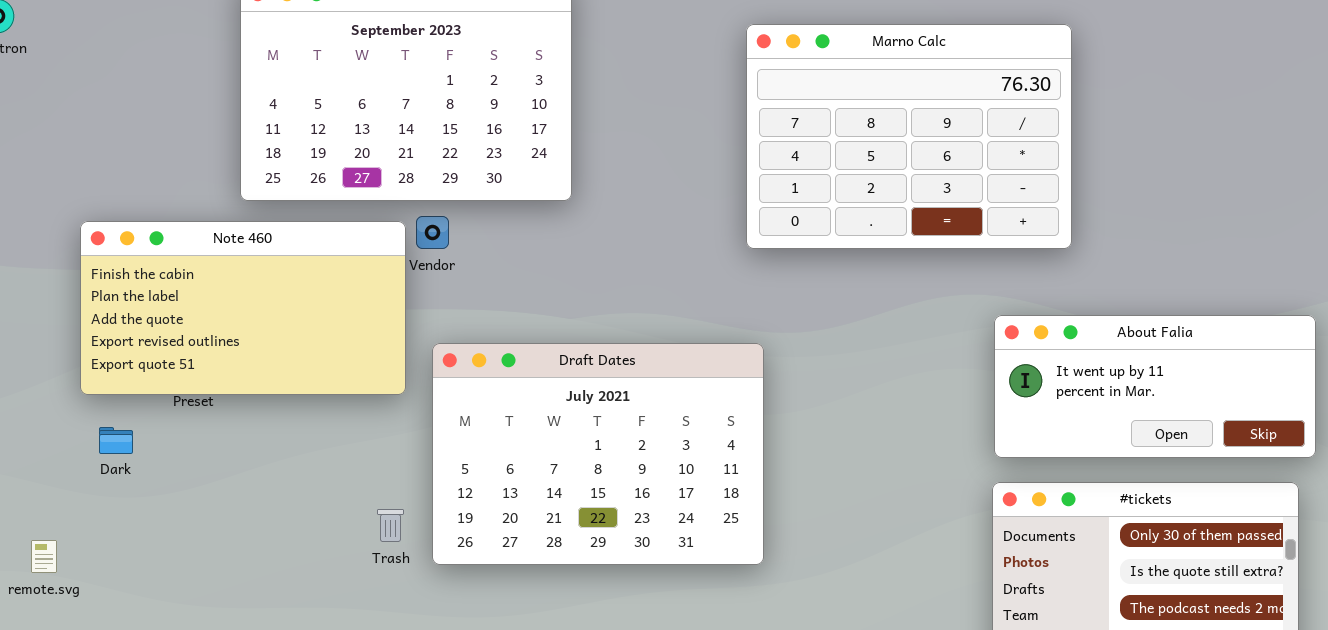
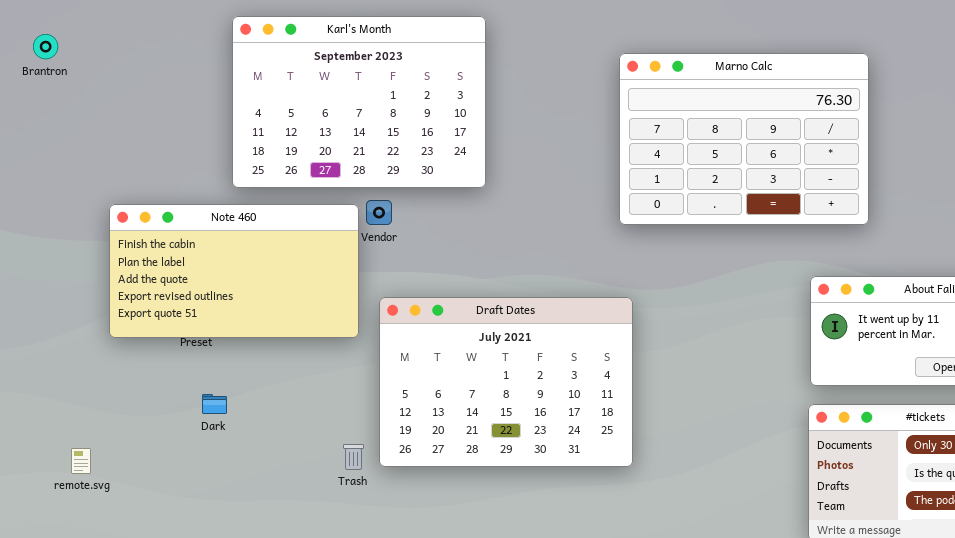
Dark: [99,427,133,454] -> [202,394,227,414], moved
Trash: [377,509,404,542] -> [343,444,364,470], moved

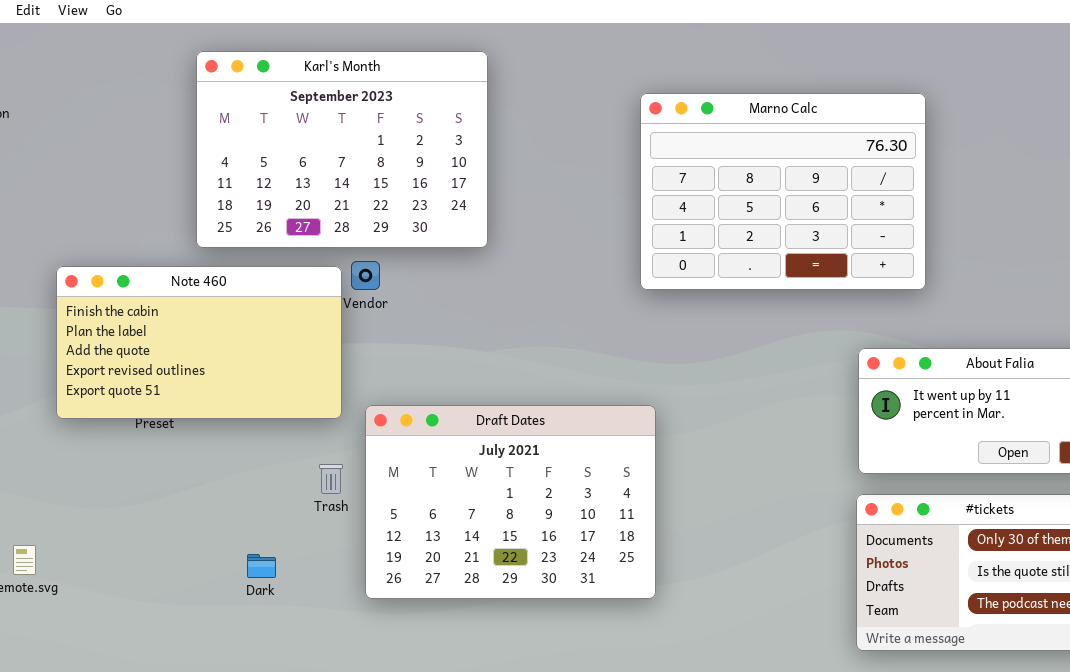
Draft Dates: [379,297,633,467] -> [365,405,656,599], moved
Dark: [202,394,227,414] -> [247,554,276,578], moved
Trash: [343,444,364,470] -> [319,464,343,494], moved

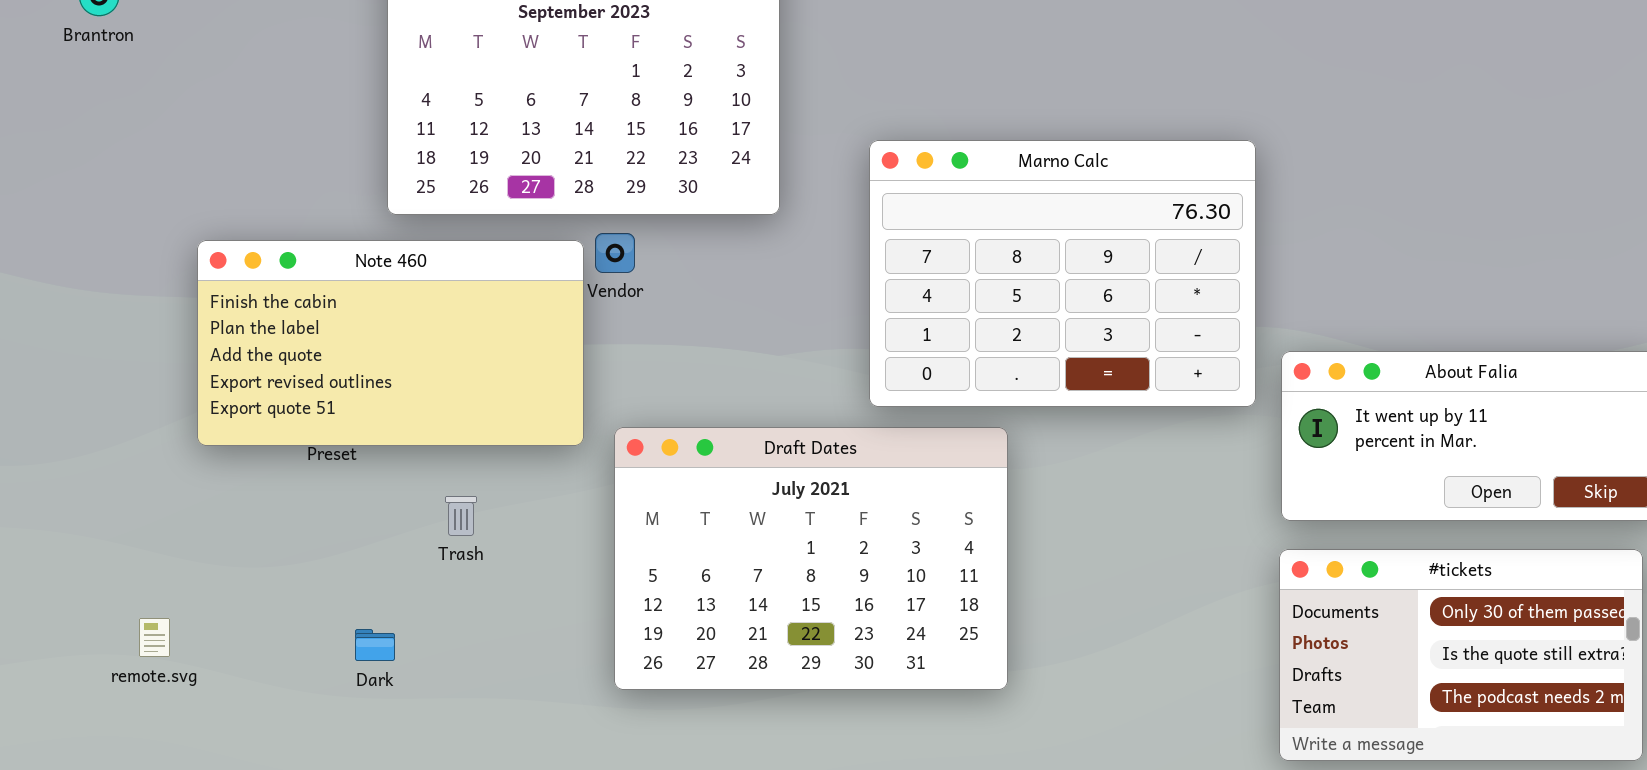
Marno Calc: [640,93,926,290] -> [869,140,1256,407], moved
Trash: [319,464,343,494] -> [445,496,477,536], moved
Dark: [247,554,276,578] -> [355,629,395,661], moved

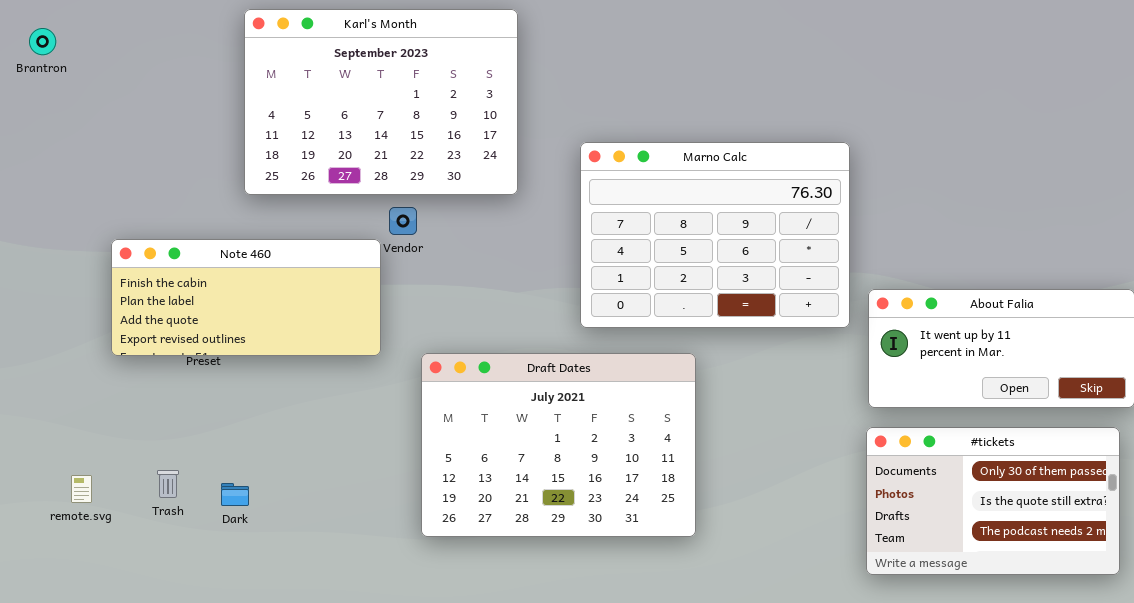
Note 460: [197,240,584,446] -> [111,239,381,356], resized
Draft Dates: [614,427,1008,690] -> [421,353,696,537], moved
Trash: [445,496,477,536] -> [157,470,179,498], moved

